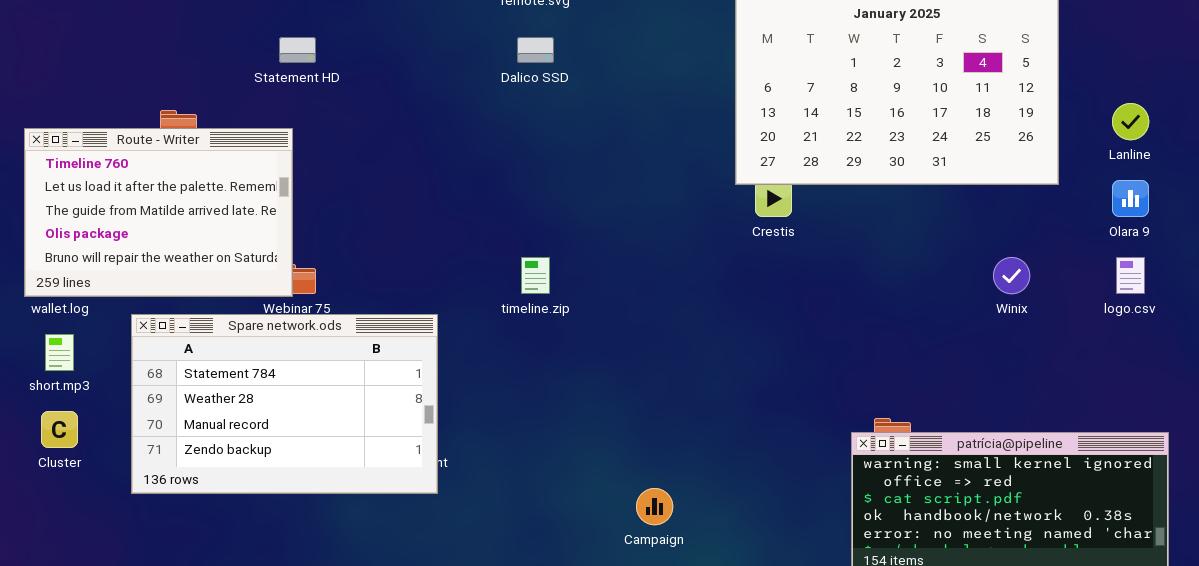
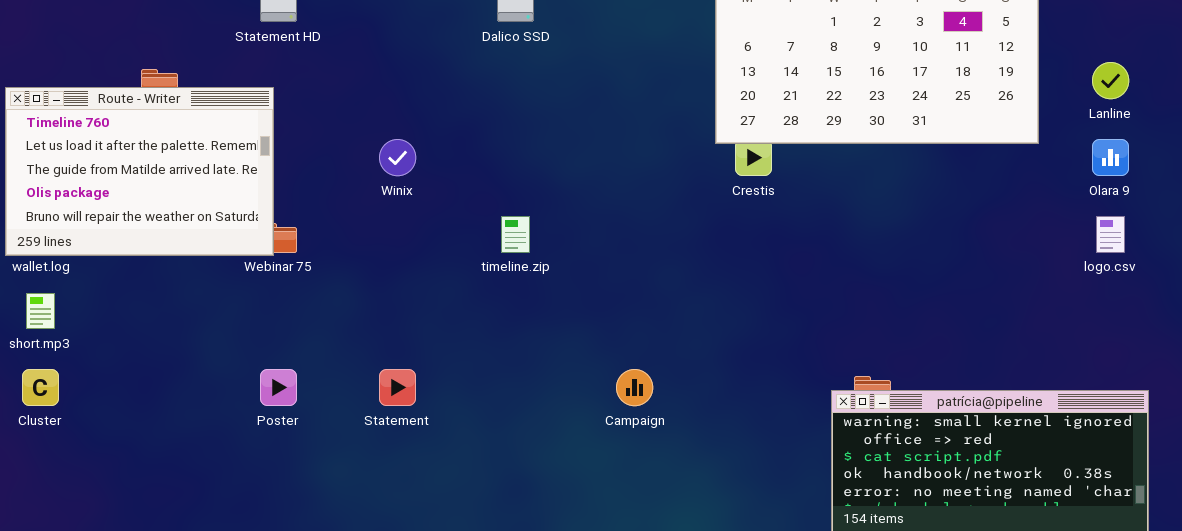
Winix: [993,257,1030,294] -> [379,139,416,176], moved
Spare network.ods: [131,314,438,494] -> none, closed
Campaign: [636,488,673,525] -> [616,369,653,406], moved

